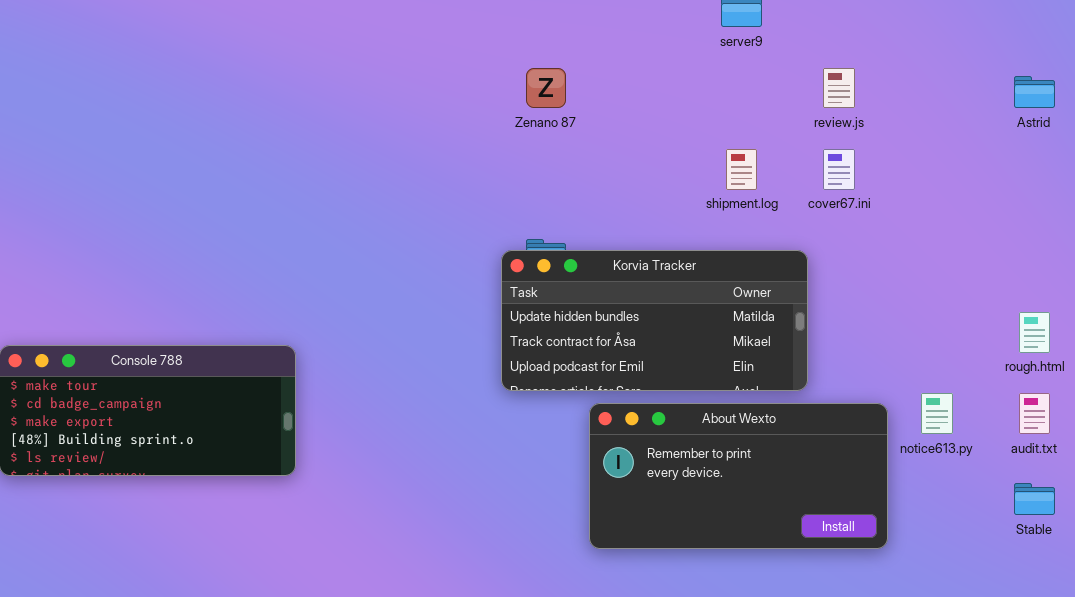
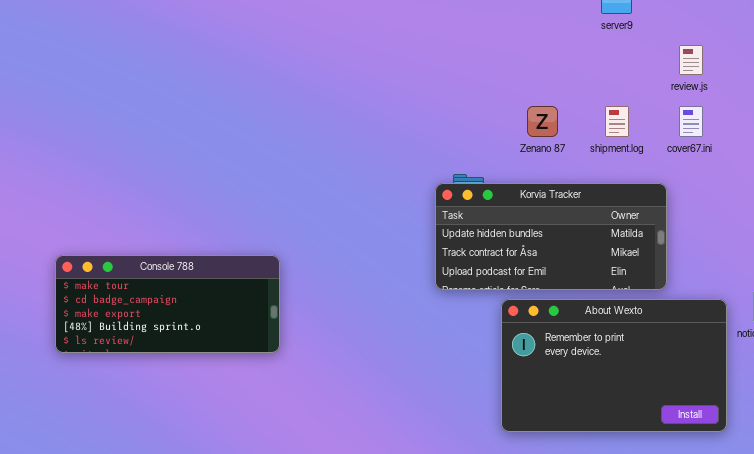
Zenano 87: [526,68,566,108] -> [527,106,558,137], moved
About Wexto: [589,403,888,549] -> [501,299,727,432], resized

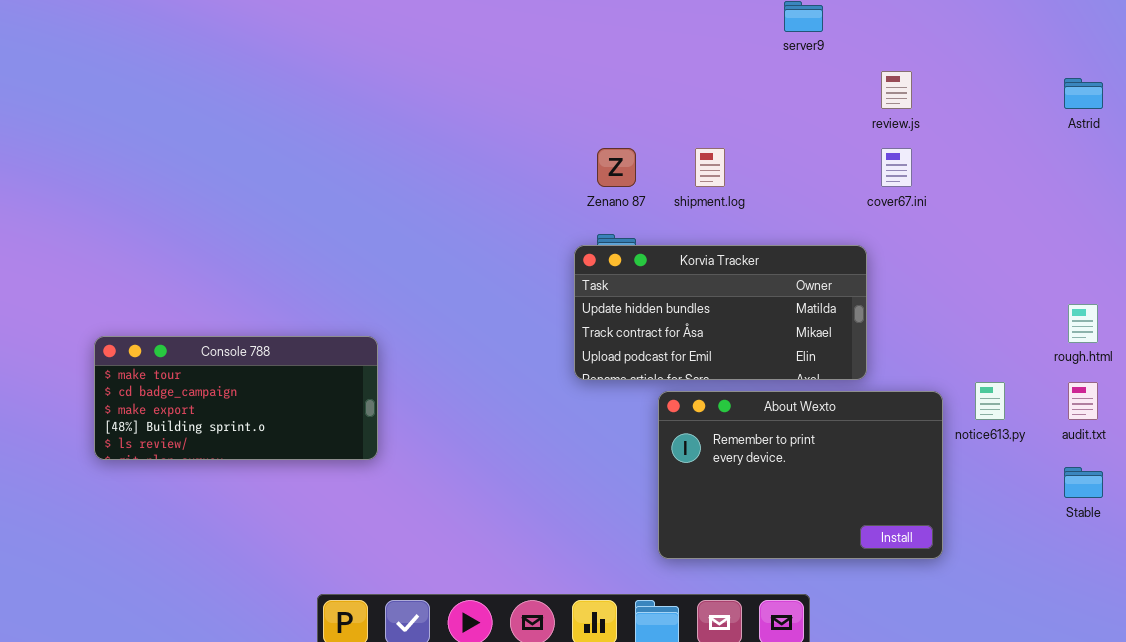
Zenano 87: [527,106,558,137] -> [597,148,636,187], moved
shipment.log: [605,106,629,137] -> [695,148,725,187], moved

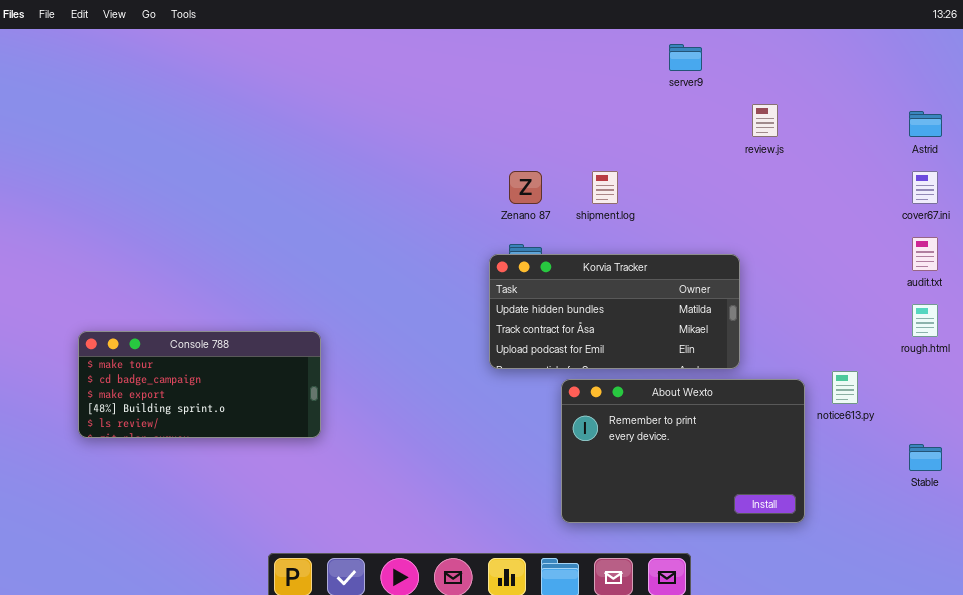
cover67.ini: [881,148,912,187] -> [912,171,938,204], moved
audit.txt: [1068,382,1098,420] -> [912,237,938,271], moved

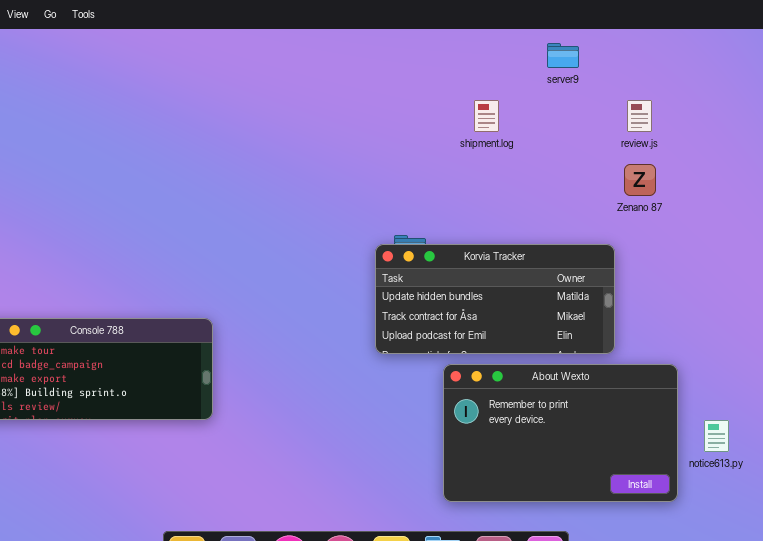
Zenano 87: [509,171,542,204] -> [624,164,656,196], moved
shipment.log: [592,171,618,204] -> [474,100,499,132], moved
notice613.py: [832,371,858,404] -> [704,420,729,452], moved

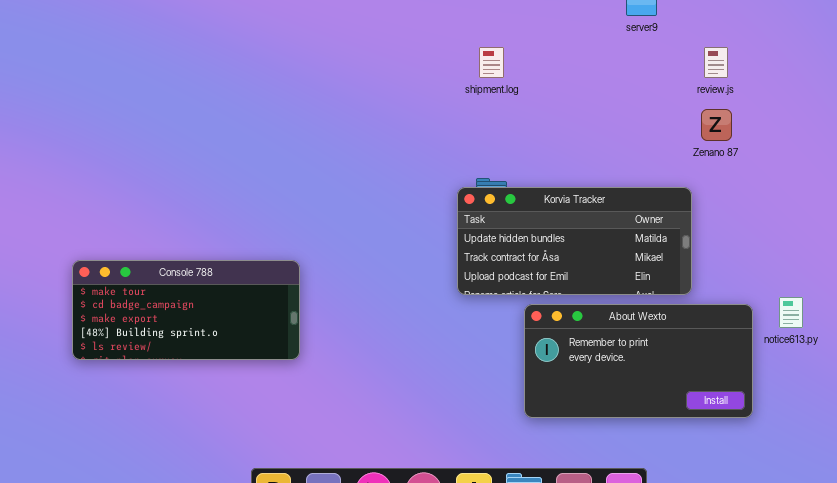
shipment.log: [474,100,499,132] -> [479,47,504,78], moved
About Wexto: [443,364,678,502] -> [524,304,753,418], resized
notice613.py: [704,420,729,452] -> [779,297,803,328], moved

